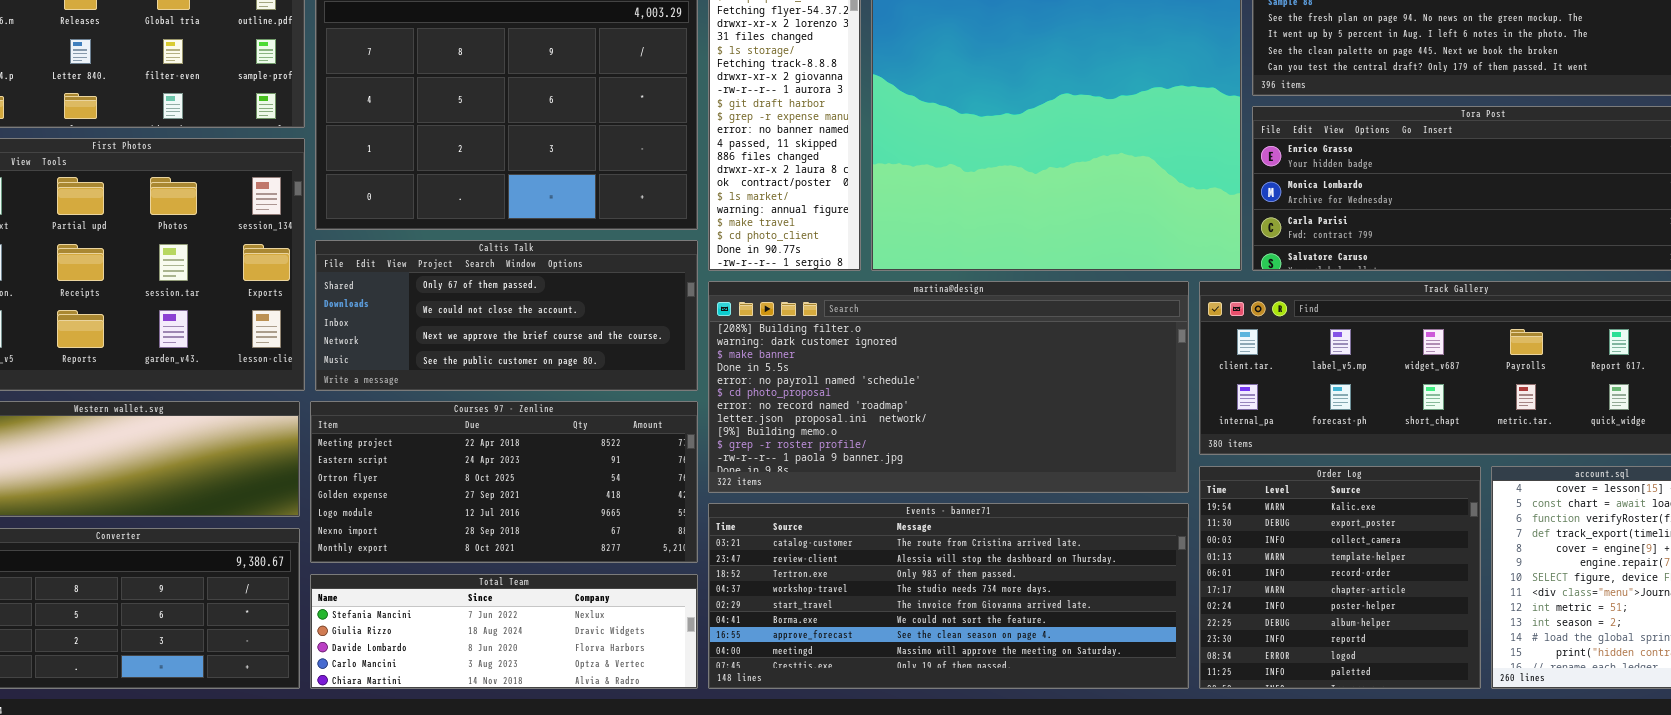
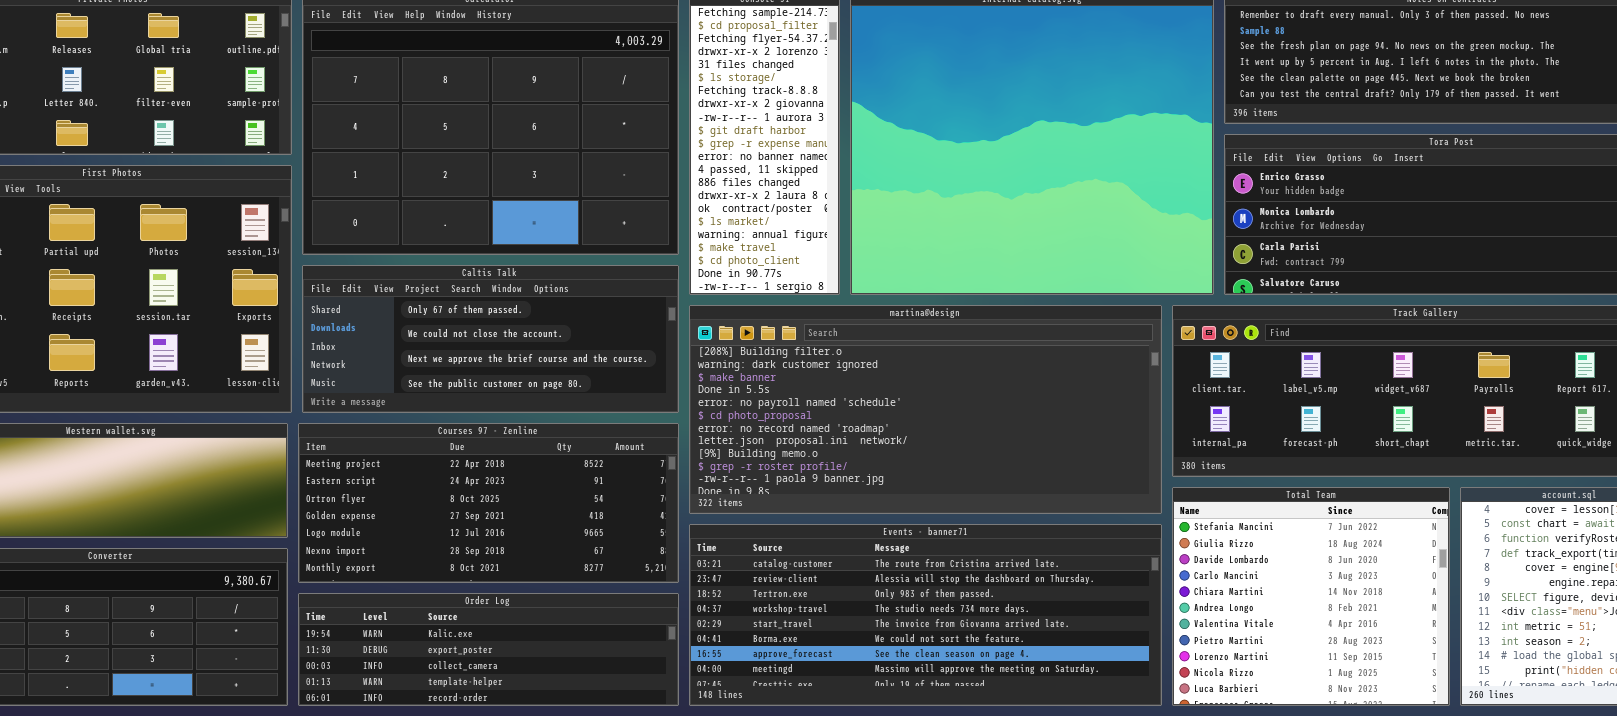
Order Log: [1199,466,1481,689] -> [298,593,679,706], moved, resized
Total Team: [310,574,698,689] -> [1172,487,1450,706], moved, resized

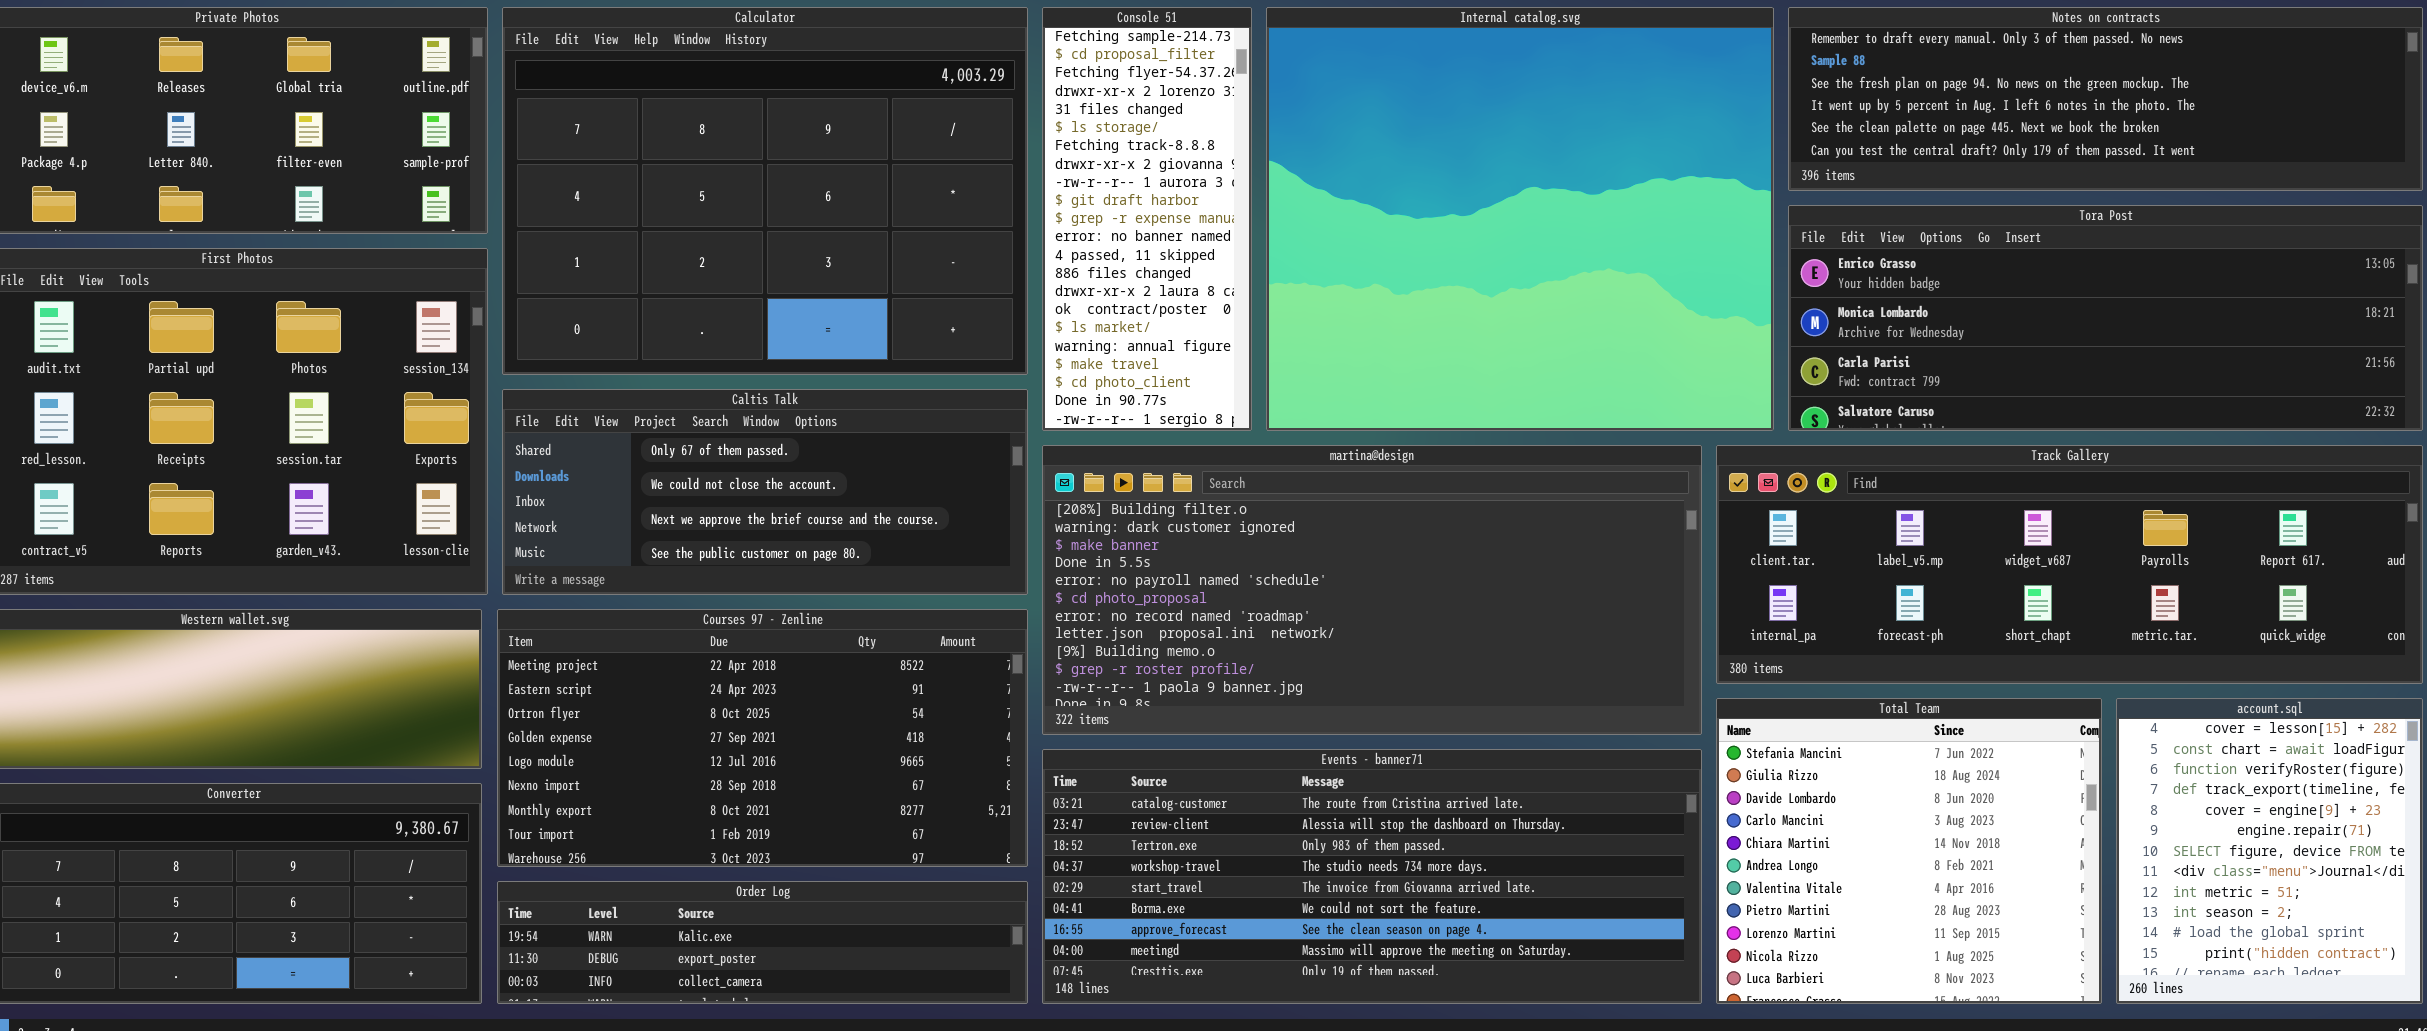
Courses 97 - Zenline: [298,423,679,583] -> [497,609,1028,867], resized
Order Log: [298,593,679,706] -> [497,881,1028,1004], resized

